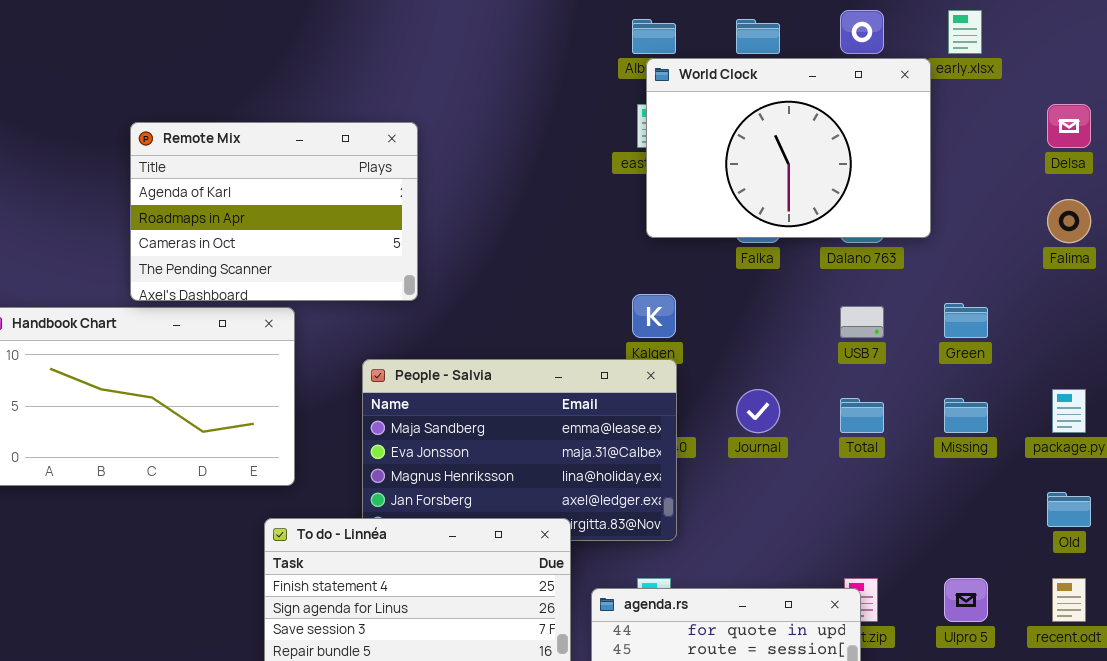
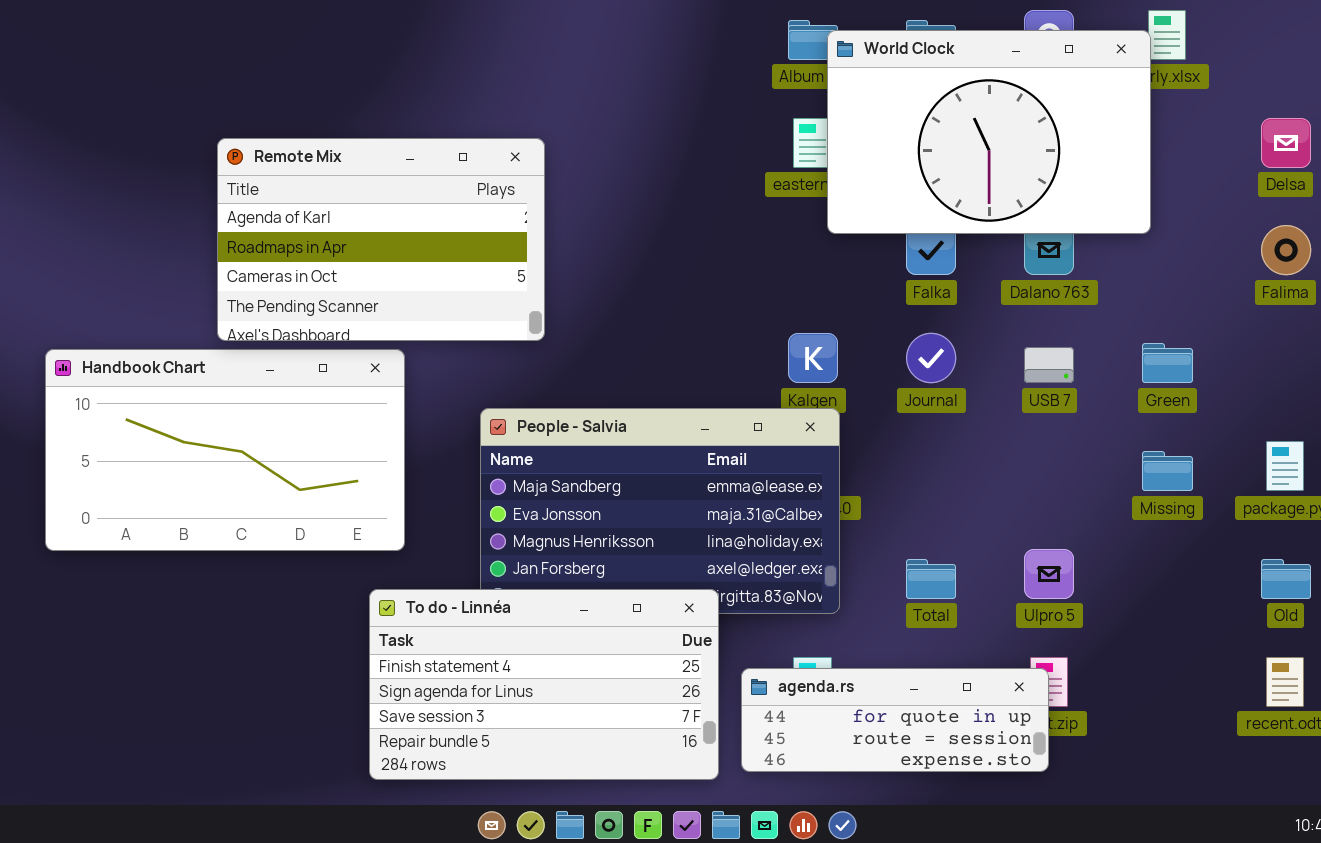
World Clock: [646,58,931,238] -> [827,30,1151,234], moved
Journal: [736,389,780,433] -> [906,333,956,383], moved
Total: [840,398,884,433] -> [906,559,956,599], moved
Ulpro 5: [944,578,988,622] -> [1024,549,1074,599], moved

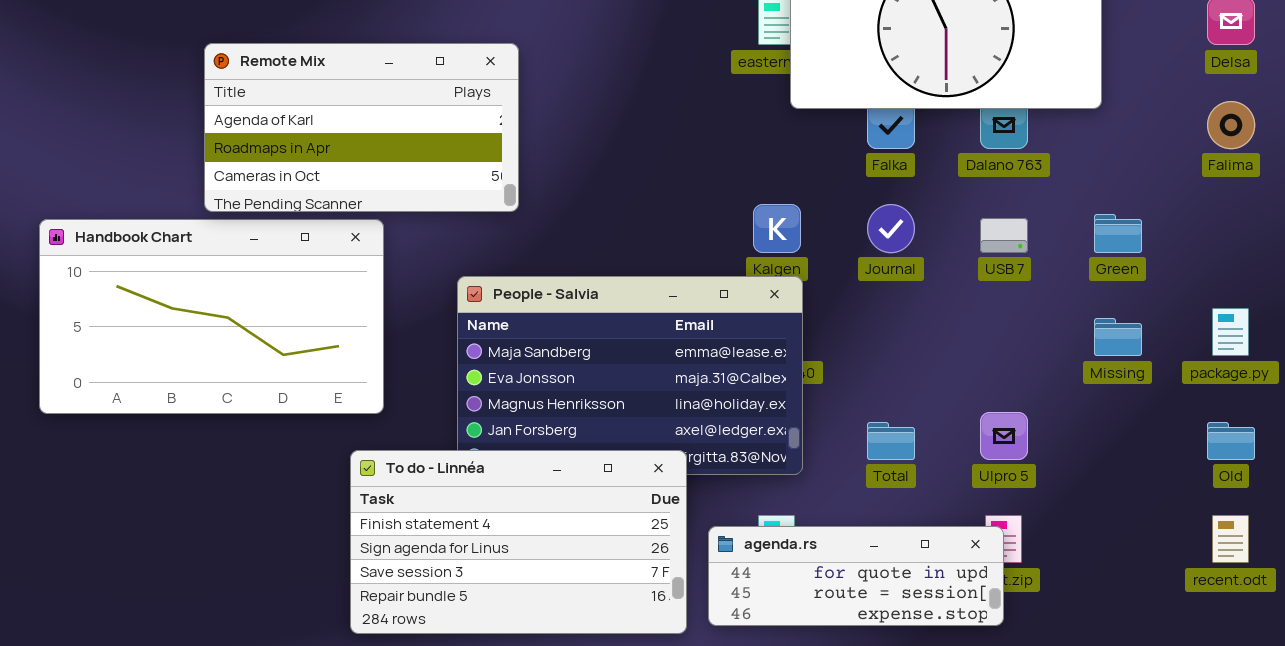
Remote Mix: [217,138,545,341] -> [204,43,519,212], resized

